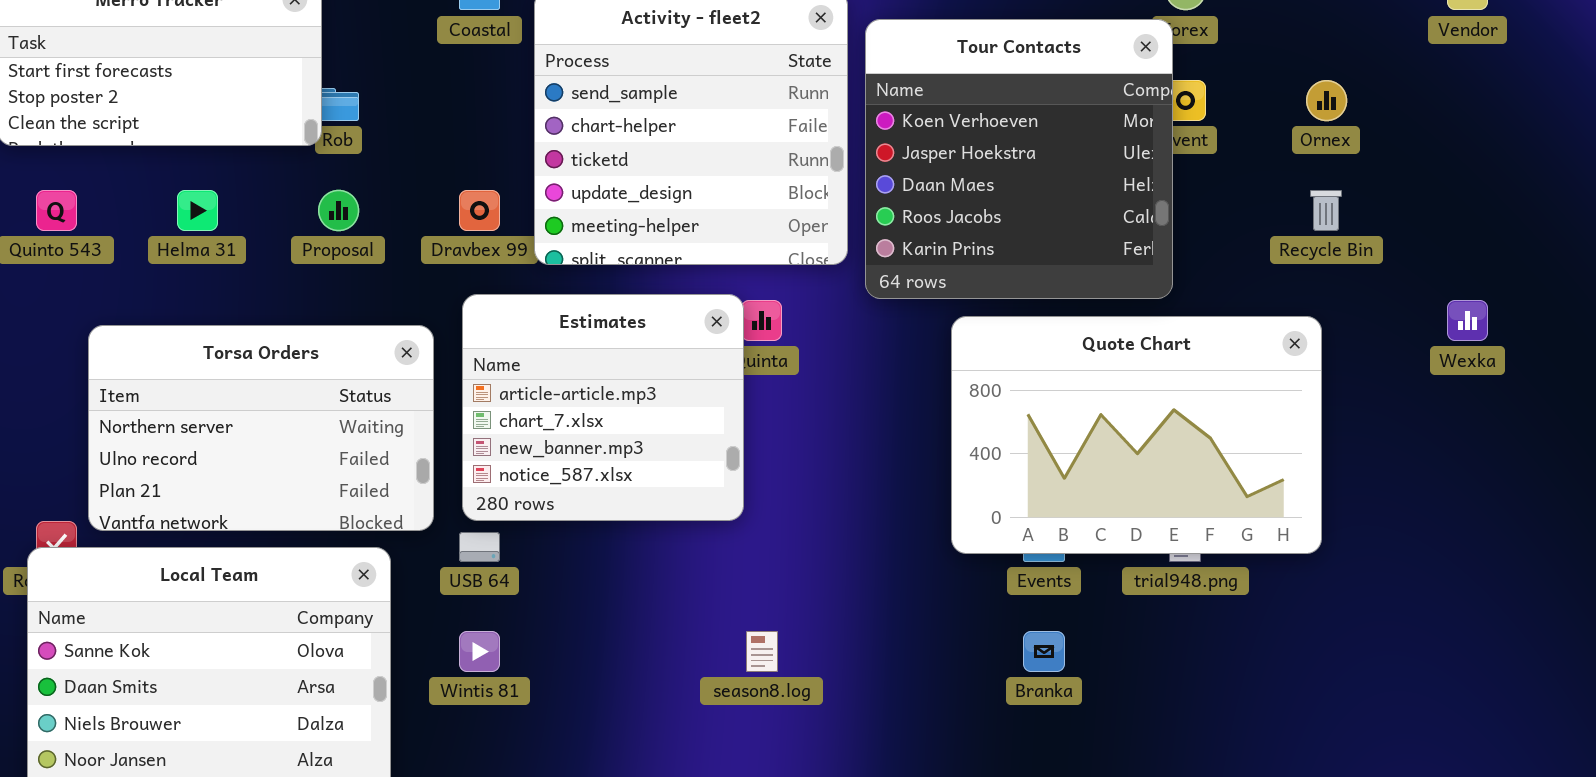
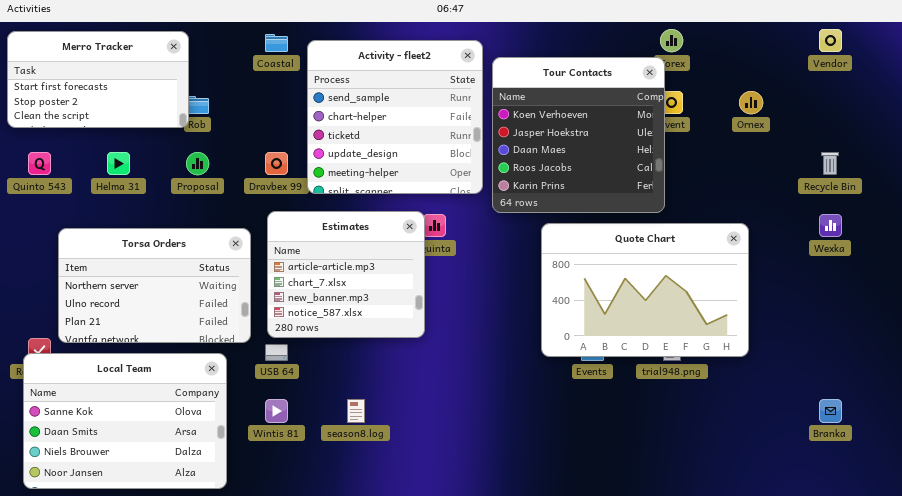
Recycle Bin: [1310,190,1342,231] -> [821,152,839,175], moved
season8.log: [746,631,778,672] -> [347,399,365,423], moved
Branka: [1023,631,1065,672] -> [819,399,842,423], moved

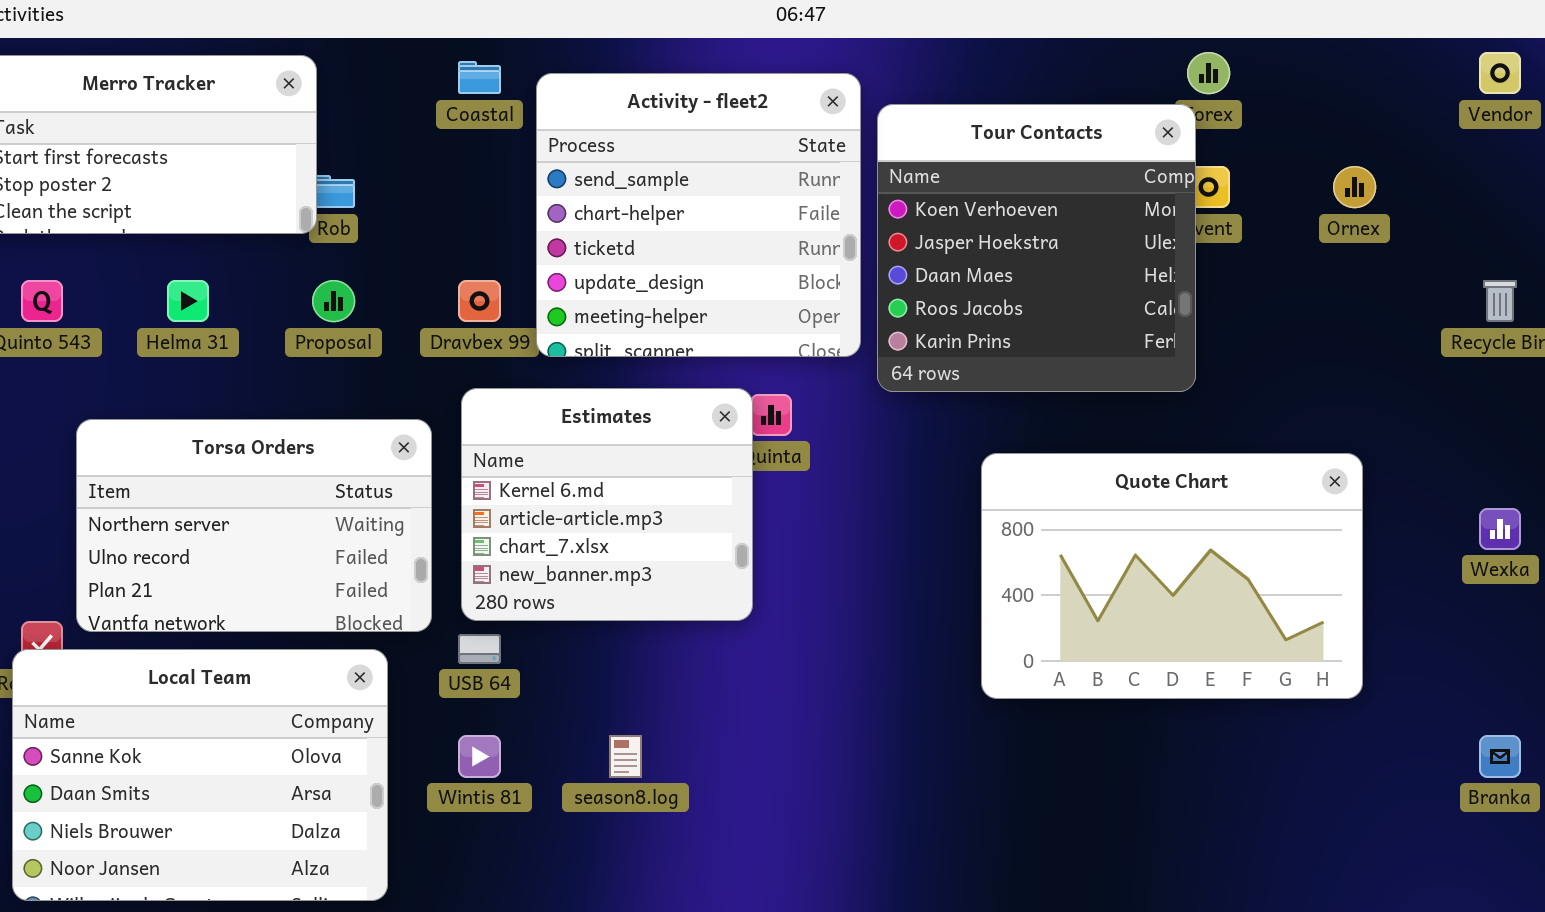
Estimates: [267,211,425,338] -> [461,388,753,621], scrolled up 1 row
Wexka: [819,214,842,237] -> [1479,508,1521,550], moved
Quote Chart: [541,223,749,357] -> [981,453,1363,699], moved

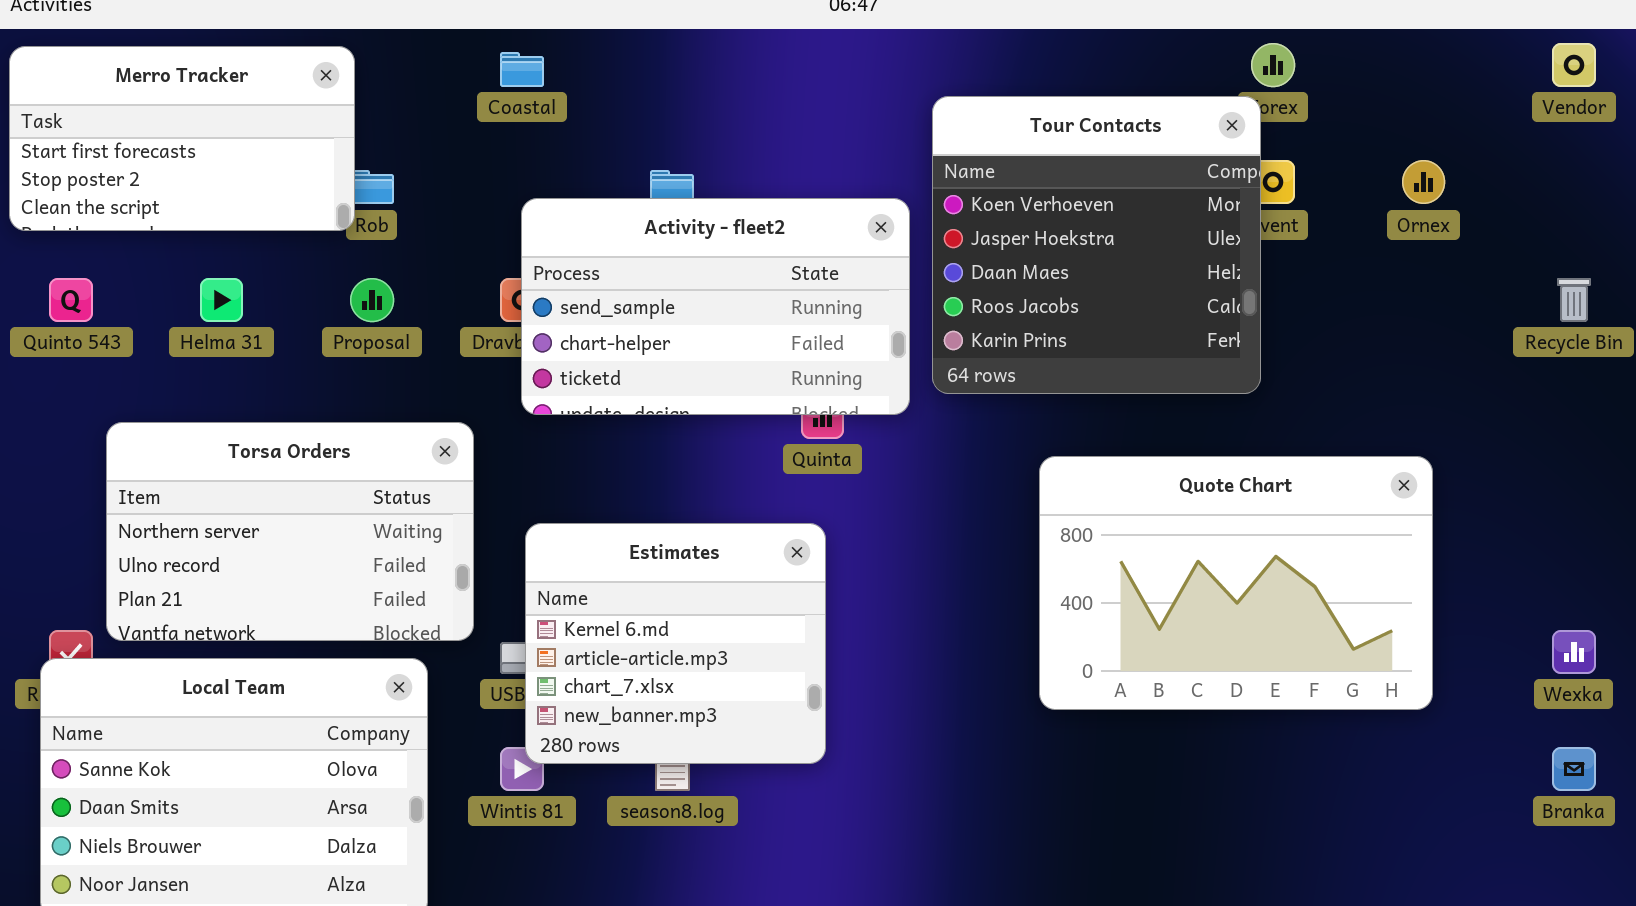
Activity - fleet2: [536,73,861,357] -> [521,198,910,415], moved, resized
Estimates: [461,388,753,621] -> [525,523,826,764], moved
Wexka: [1479,508,1521,550] -> [1552,630,1596,674], moved

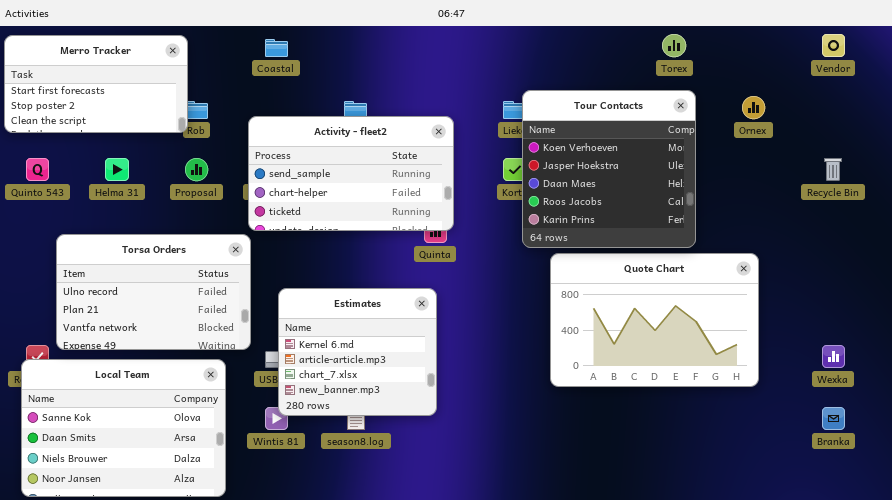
Tour Contacts: [932,96,1261,394] -> [522,90,696,248], moved
Activity - fleet2: [521,198,910,415] -> [248,116,454,231], moved
Torsa Orders: [106,422,474,641] -> [56,234,251,350], scrolled down 1 row

